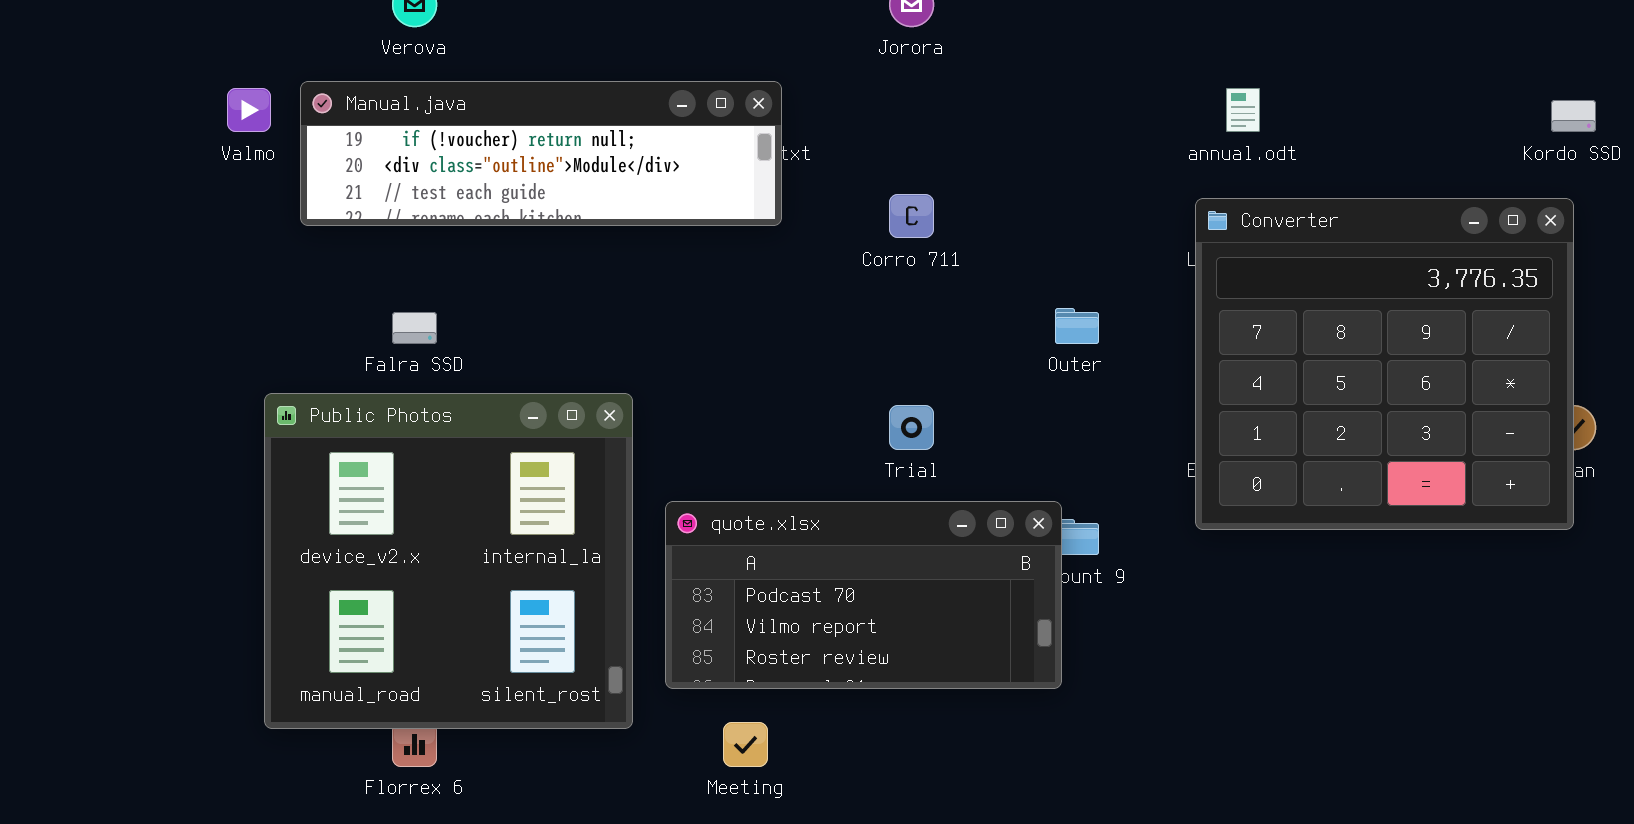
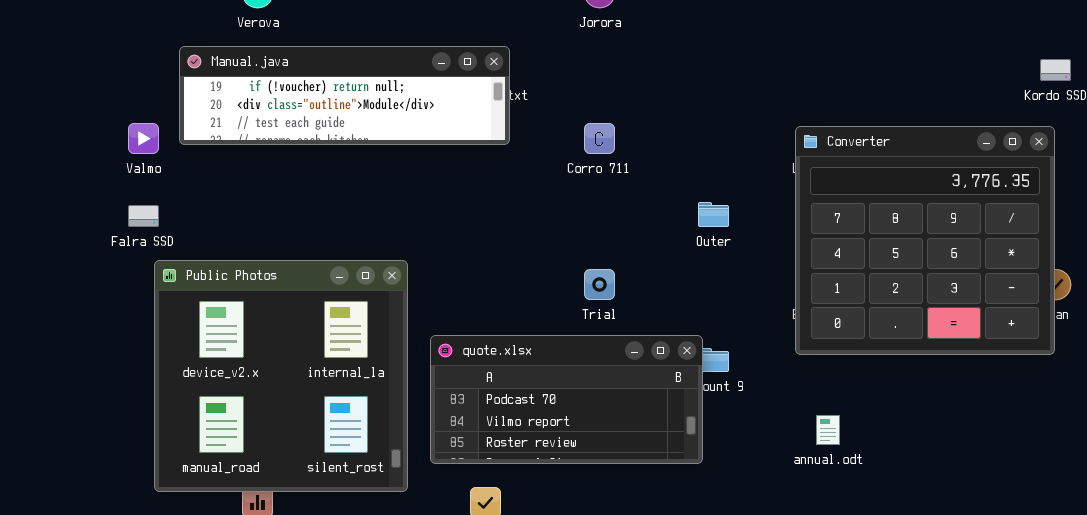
Valmo: [227,88,271,132] -> [128,123,159,154], moved
annual.odt: [1226,88,1260,132] -> [816,415,840,445], moved
Falra SSD: [392,312,437,344] -> [128,205,159,227], moved

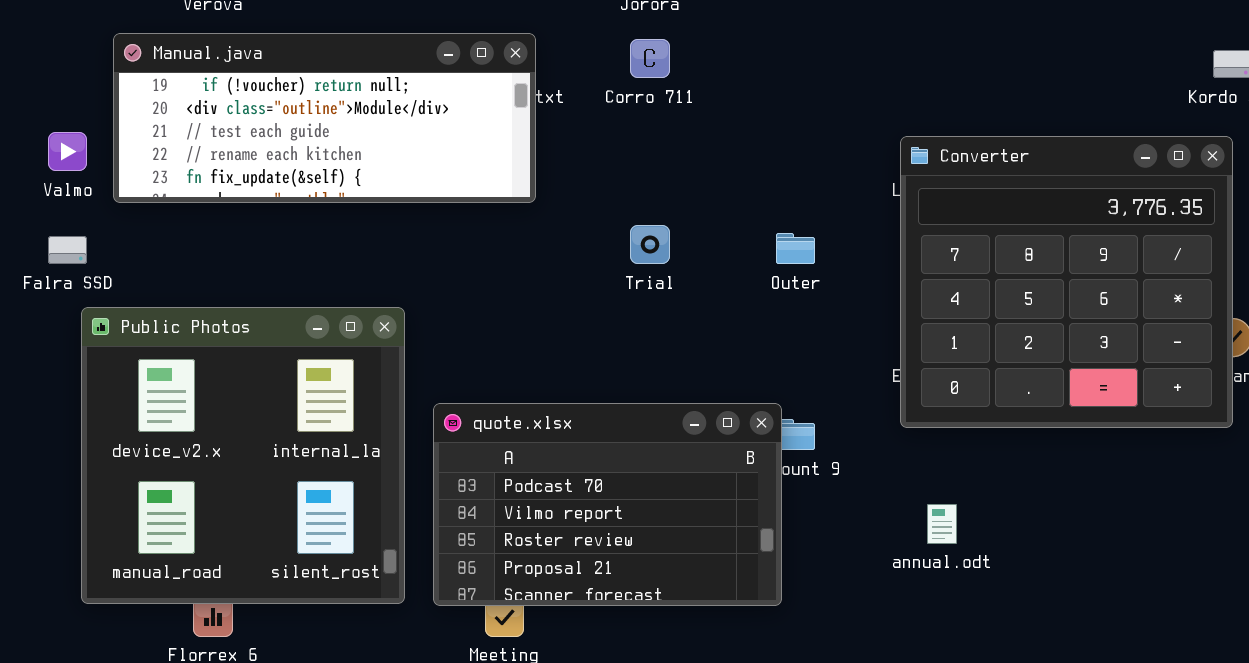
Manual.java: [179,46,510,145] -> [113,33,536,203], resized
Corro 711: [584,123,615,154] -> [630,39,670,78], moved
Trial: [584,269,615,300] -> [630,225,670,264], moved
quote.xlsx: [430,335,703,464] -> [433,403,782,606], resized

